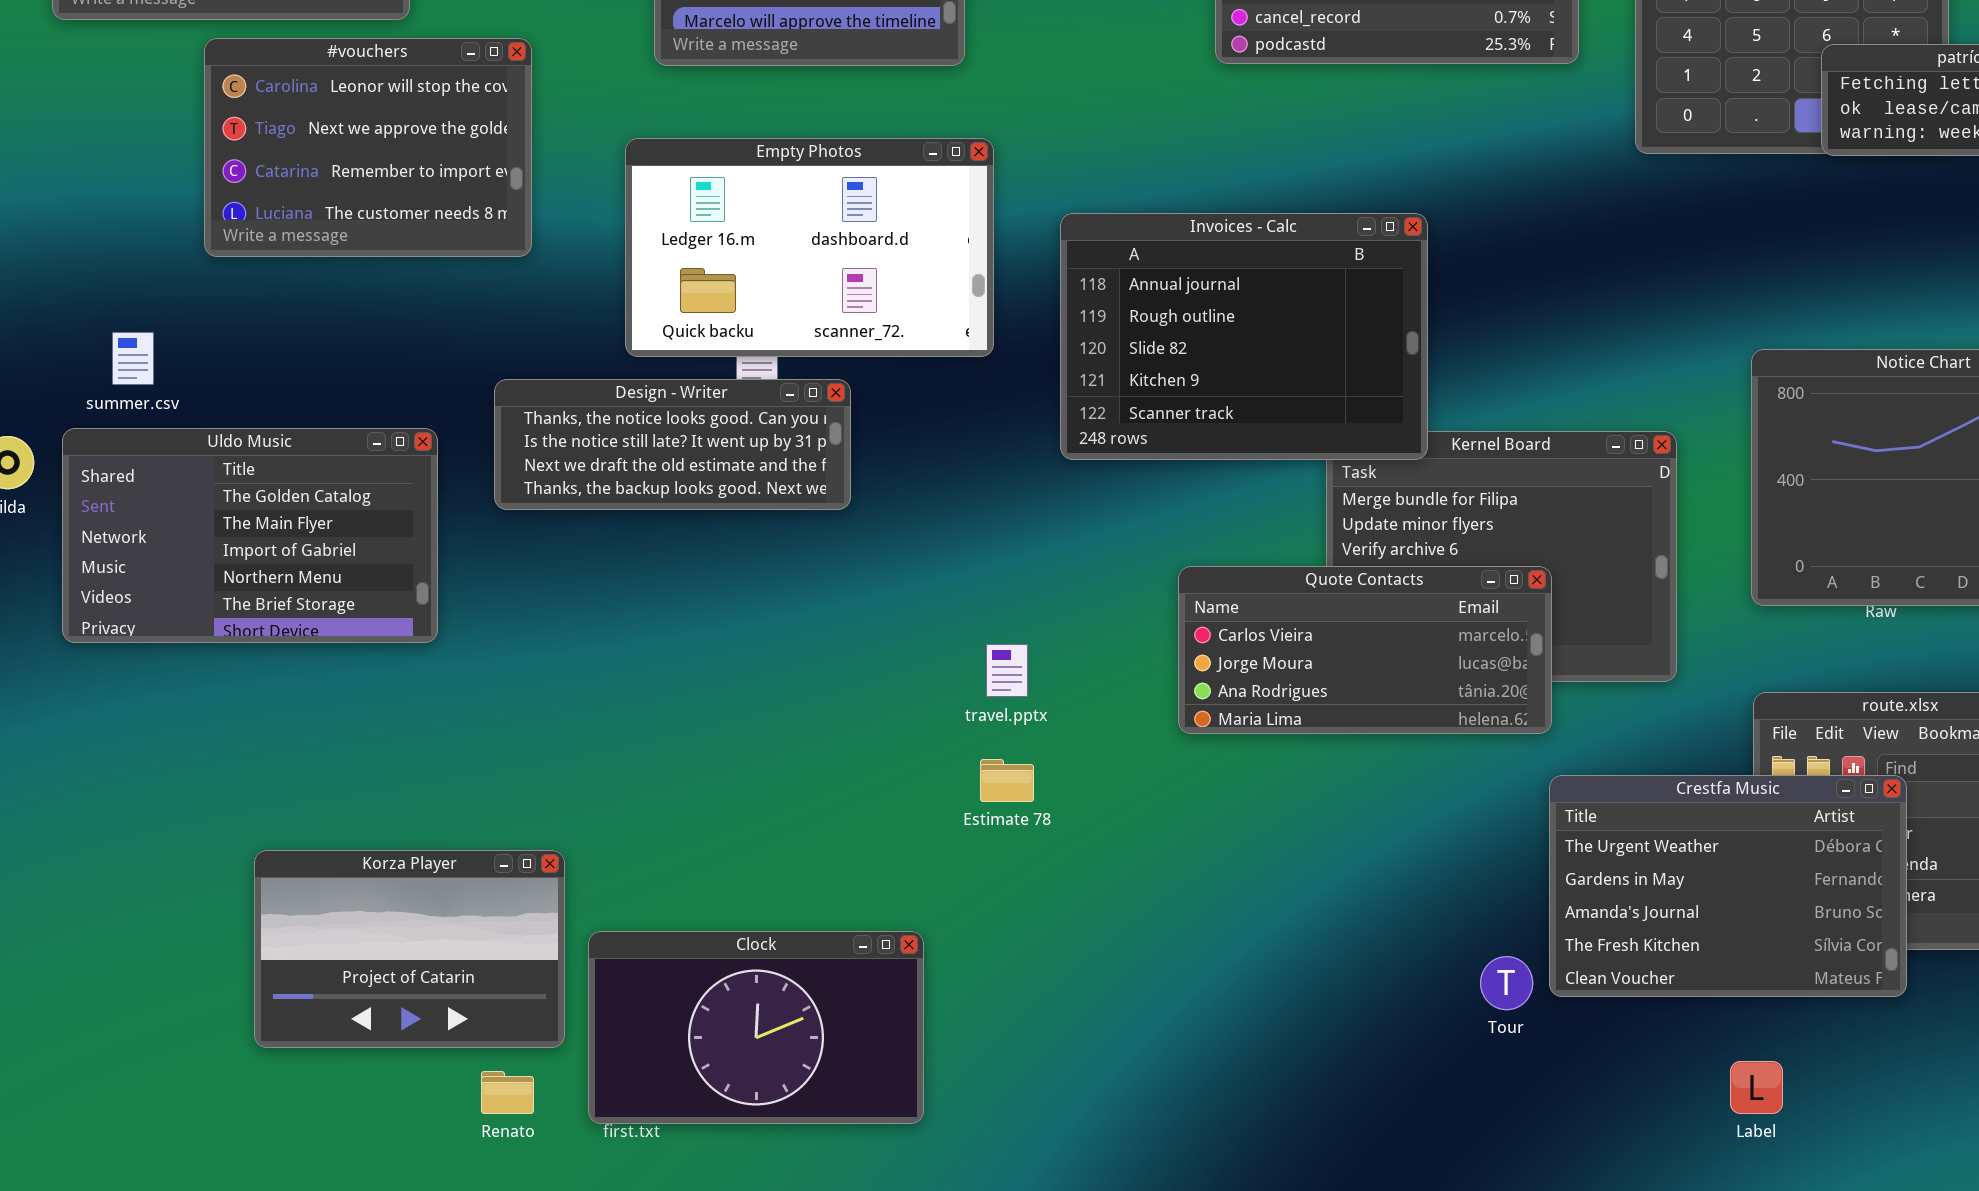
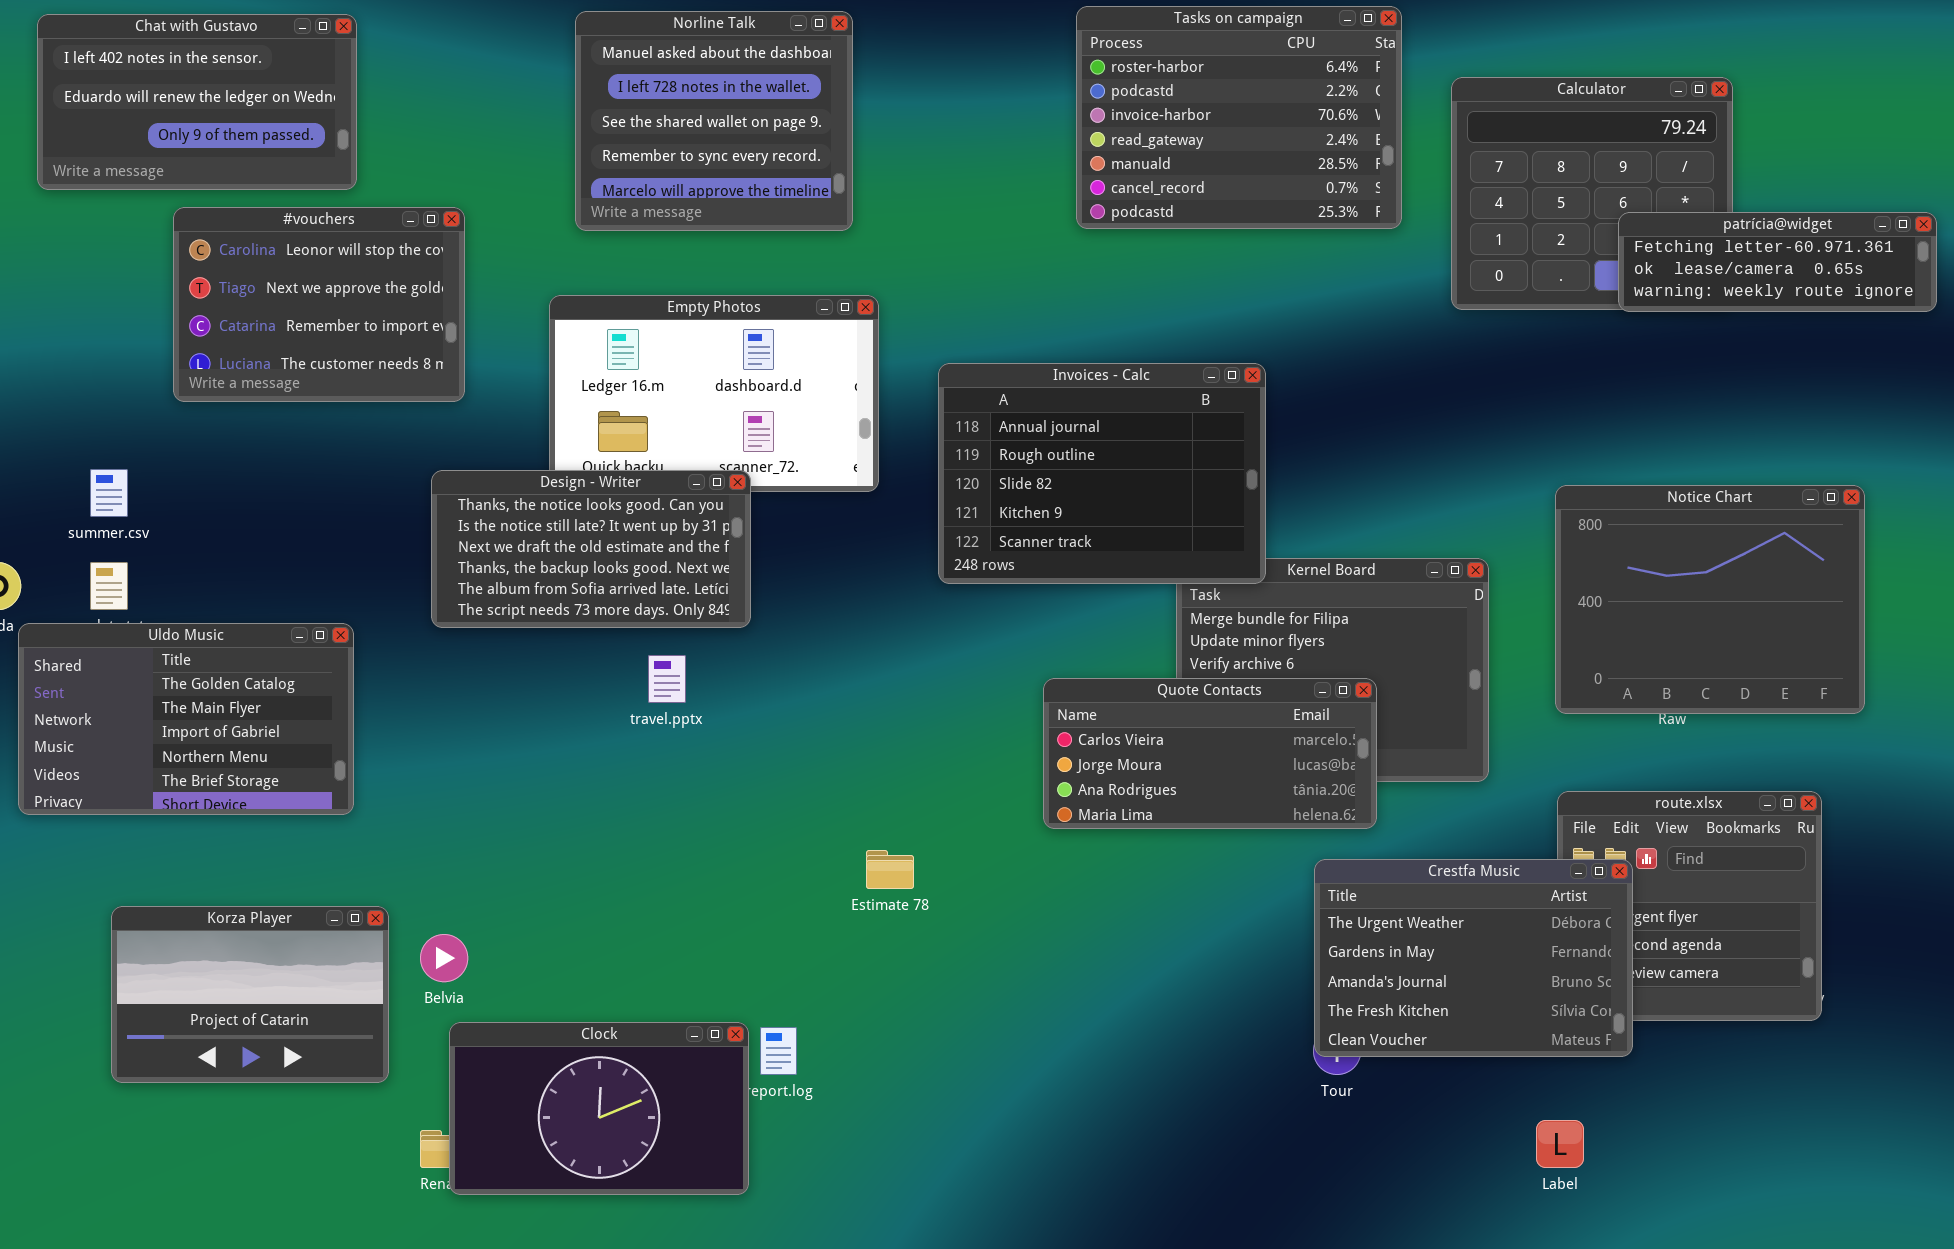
Design - Writer: [494,379,851,510] -> [431,470,751,628], resized
Uldo Music: [62,428,438,643] -> [18,623,354,815], moved
travel.pptx: [986,644,1028,697] -> [648,655,686,703], moved
Crestfa Music: [1549,775,1907,997] -> [1314,859,1633,1057], moved
Korza Player: [254,850,565,1048] -> [111,906,389,1083], moved
Clock: [588,931,924,1124] -> [449,1022,749,1195], moved

